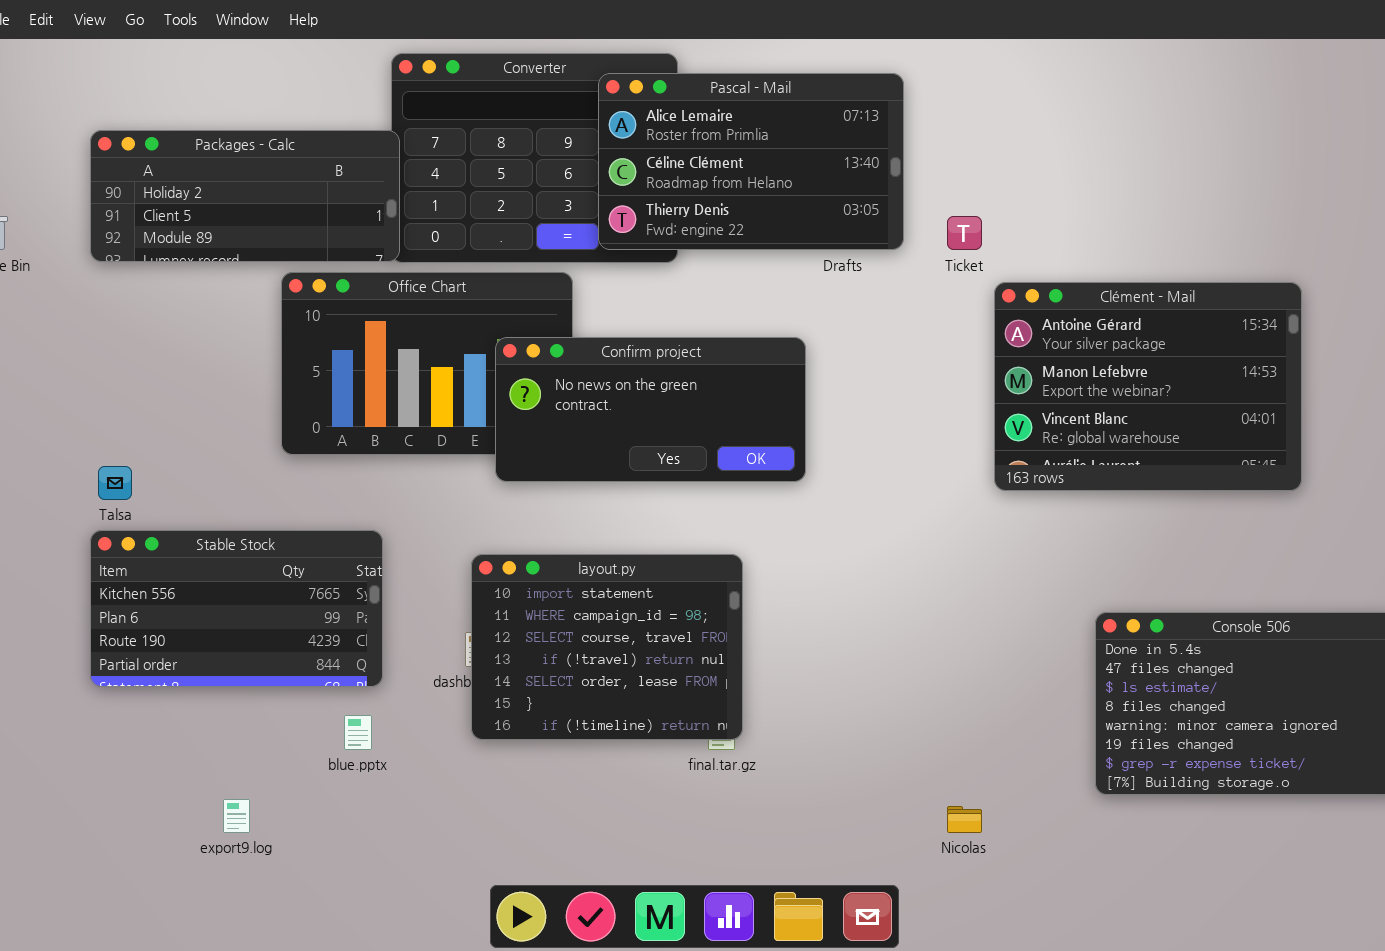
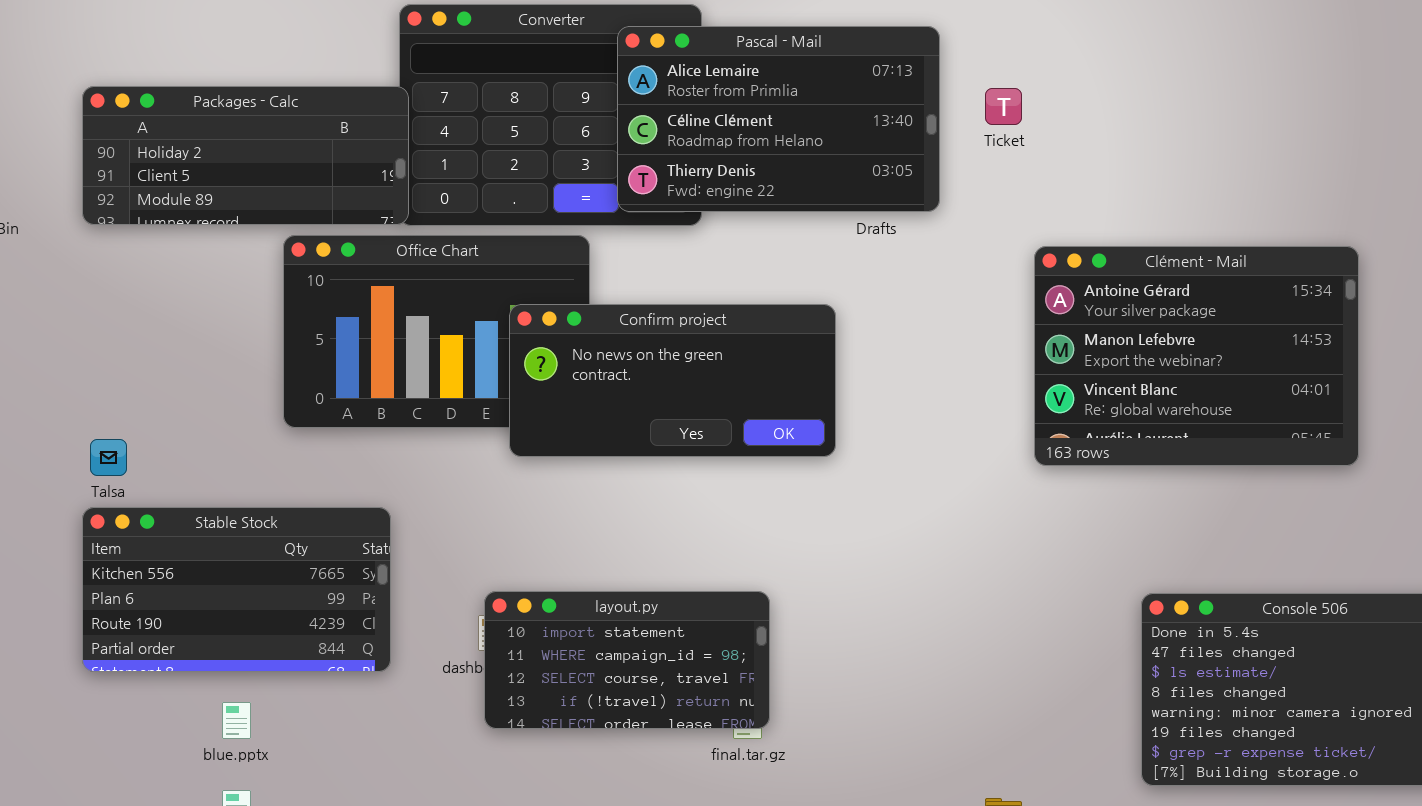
Ticket: [947,216,982,250] -> [985,88,1022,125], moved
layout.py: [471,554,743,740] -> [484,591,770,729], resized
blue.pptx: [344,715,372,750] -> [222,702,251,739], moved

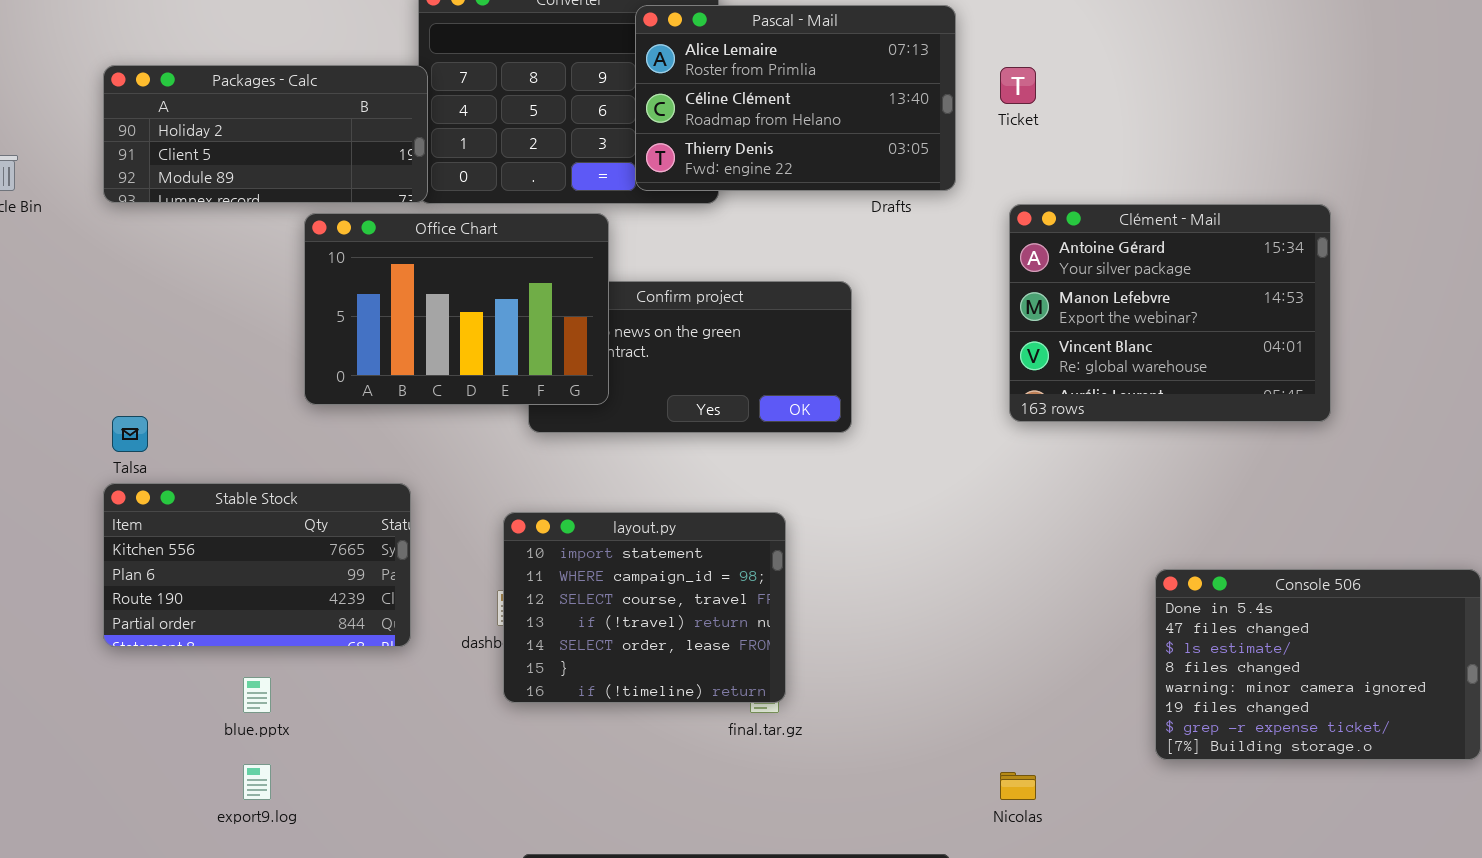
Office Chart: [283,235,590,428] -> [304,213,609,405], raised
Clément - Mail: [1034,246,1359,466] -> [1009,204,1331,422], moved
layout.py: [484,591,770,729] -> [503,512,786,703], resized

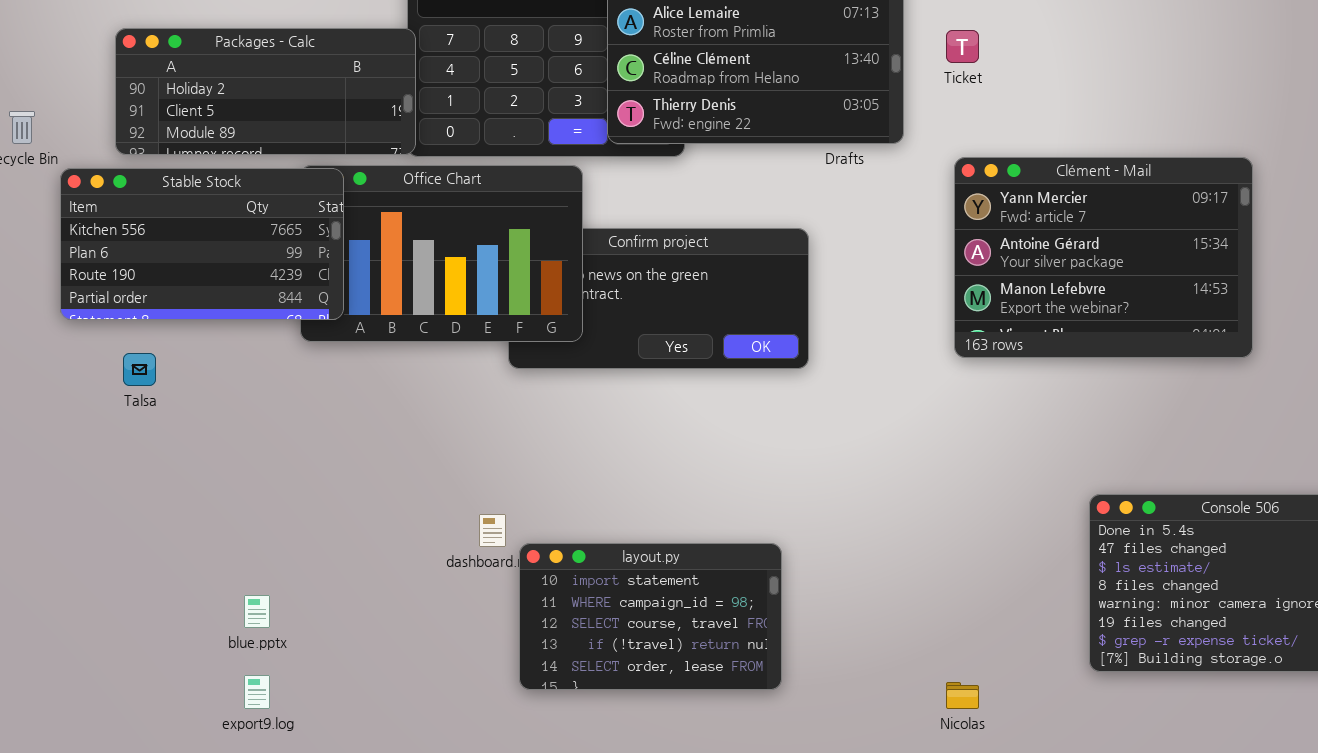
Clément - Mail: [1009,204,1331,422] -> [954,157,1253,358], scrolled up 1 row
Stable Stock: [103,483,411,647] -> [60,168,344,320], moved
layout.py: [503,512,786,703] -> [519,543,782,690], moved, resized

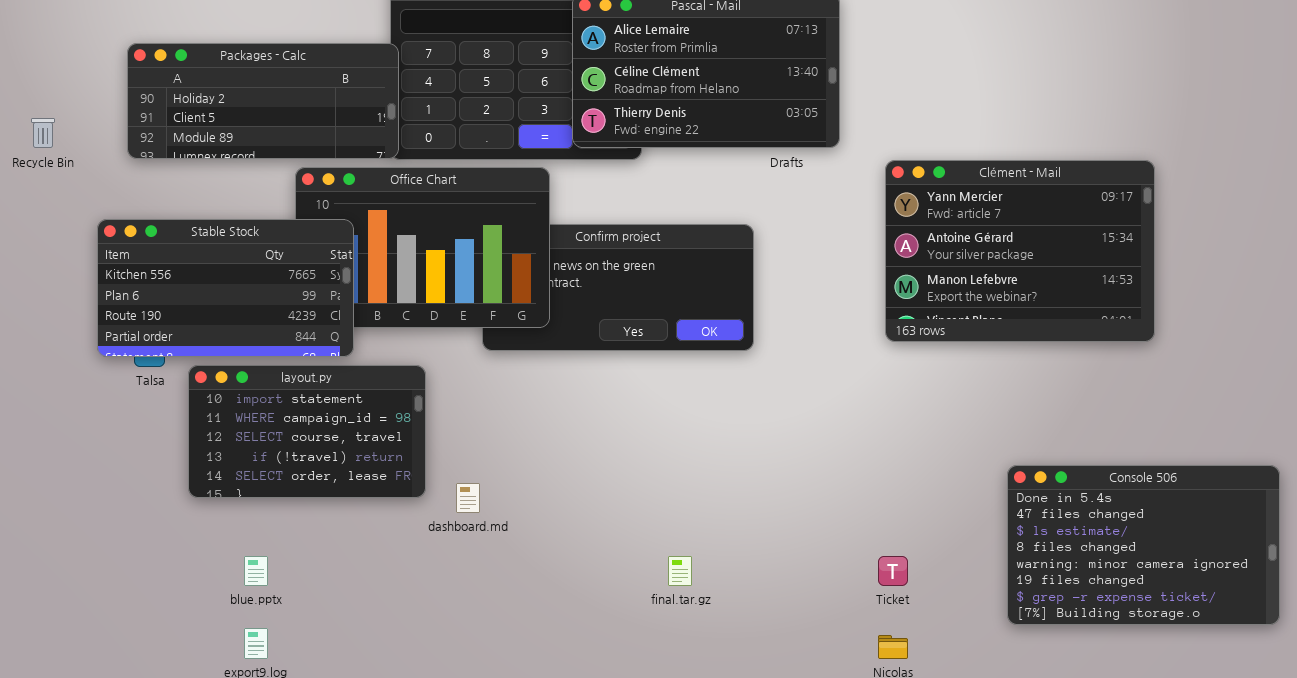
Ticket: [946,30,979,63] -> [878,556,908,586], moved
Stable Stock: [60,168,344,320] -> [97,219,354,357], moved
layout.py: [519,543,782,690] -> [188,365,426,498], moved

